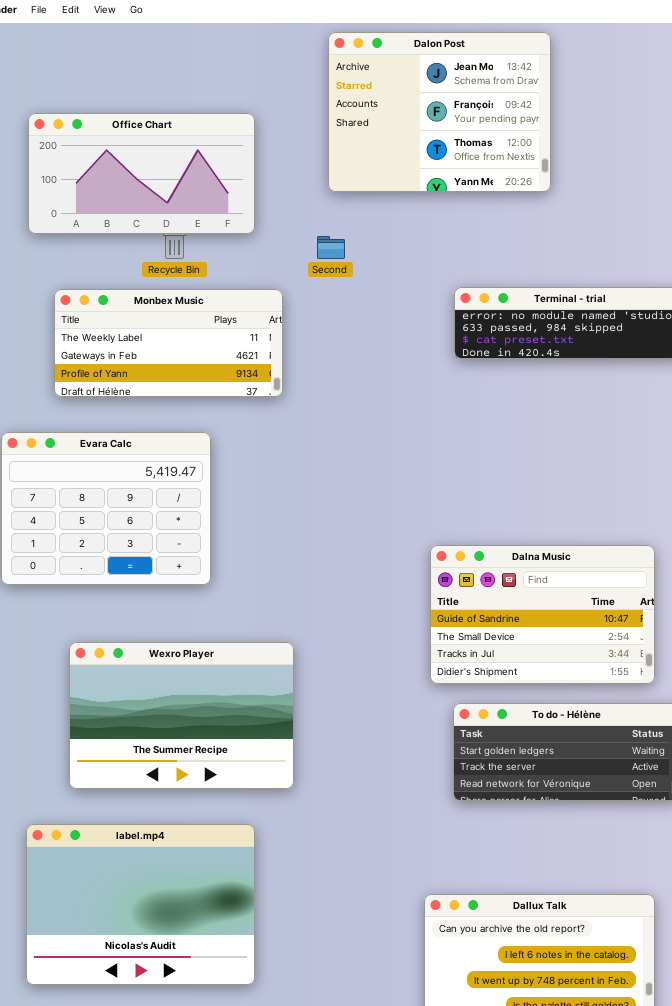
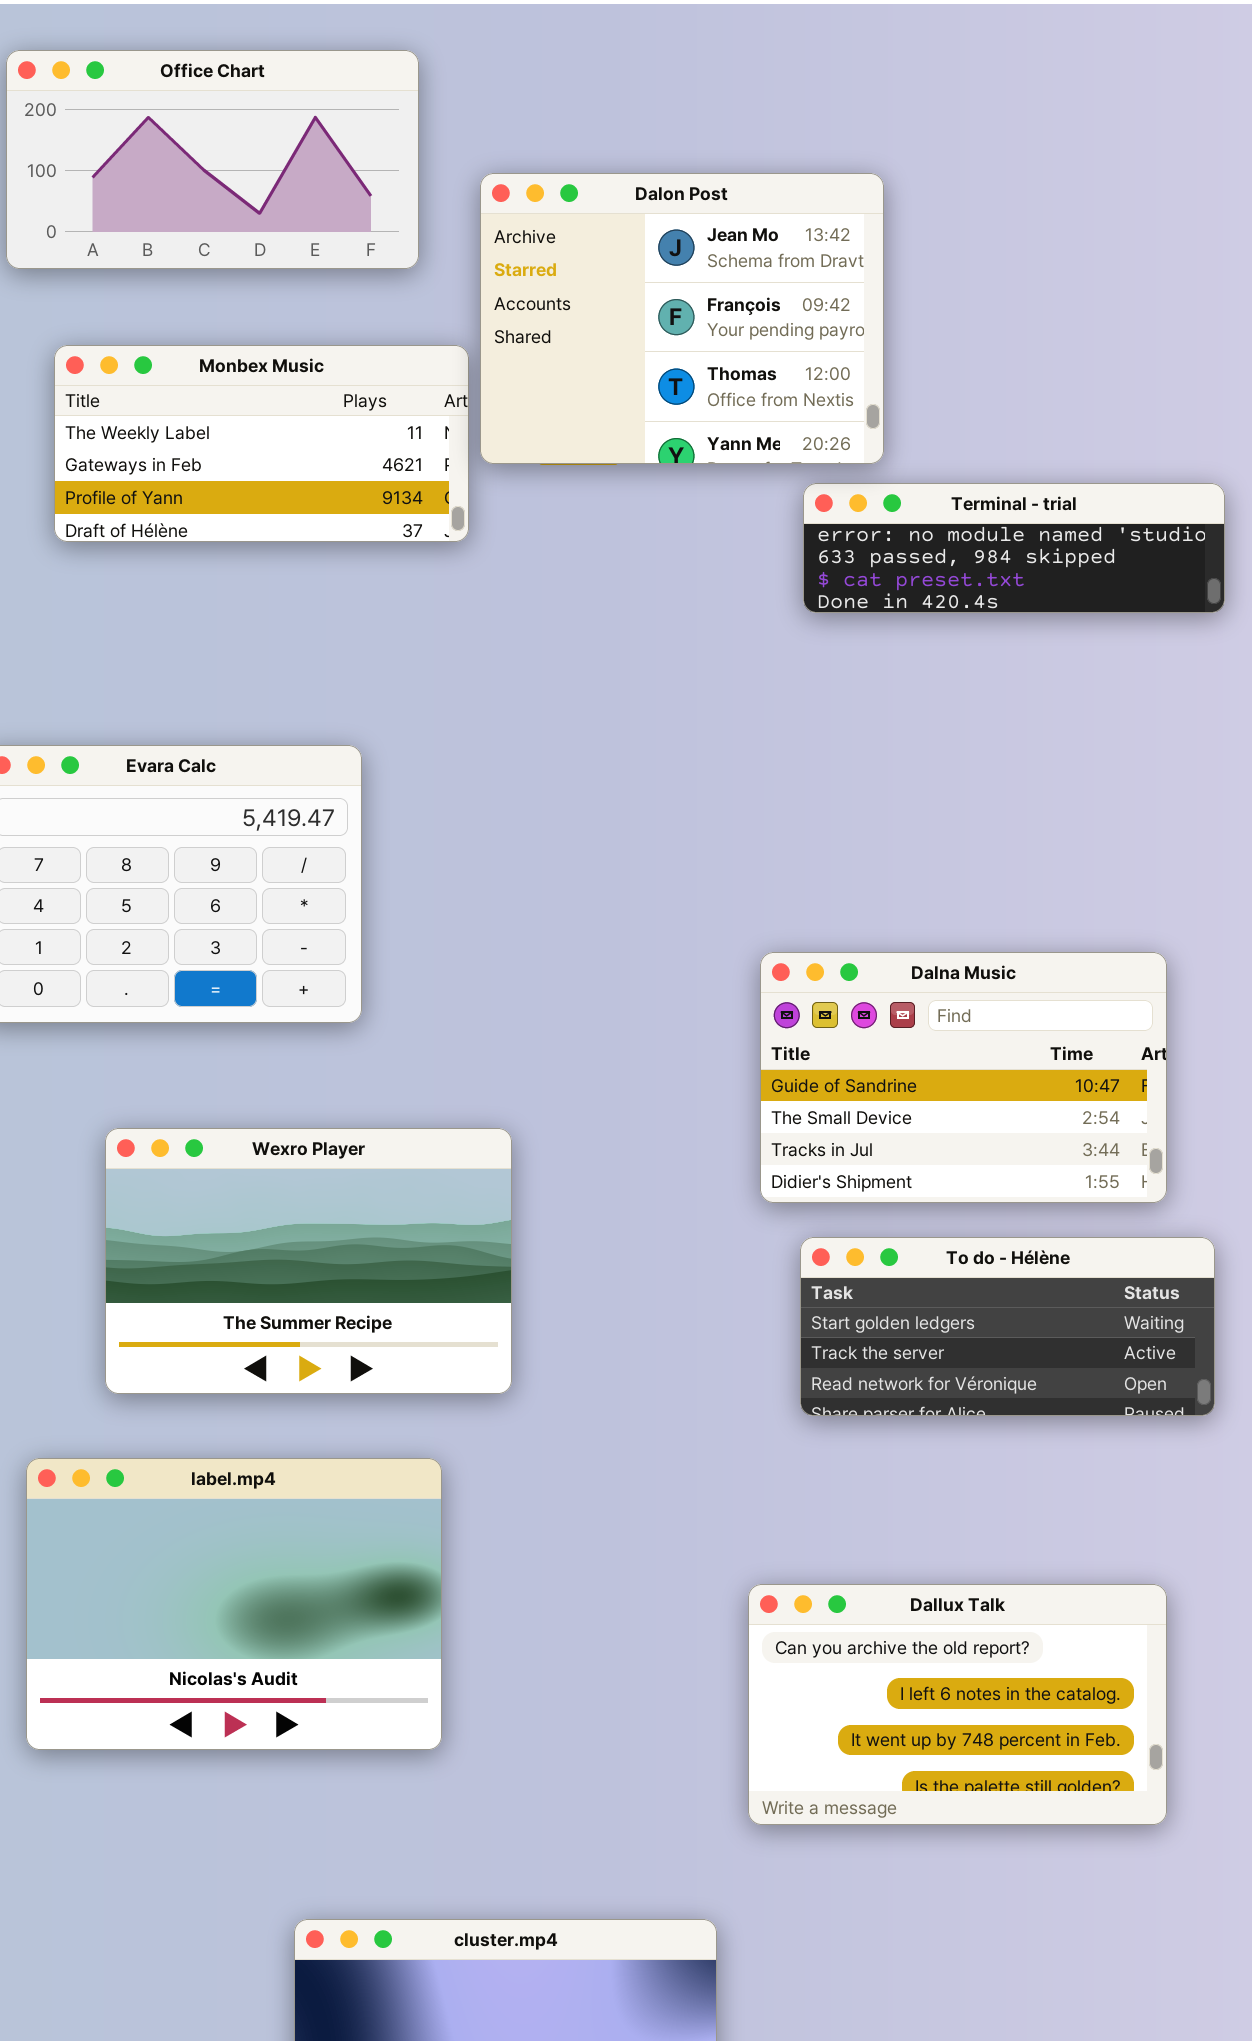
Dalon Post: [328,32,551,192] -> [480,173,884,464], moved
Office Chart: [28,113,255,234] -> [6,50,419,269], moved
Monbex Music: [54,289,283,397] -> [54,345,469,542], moved

